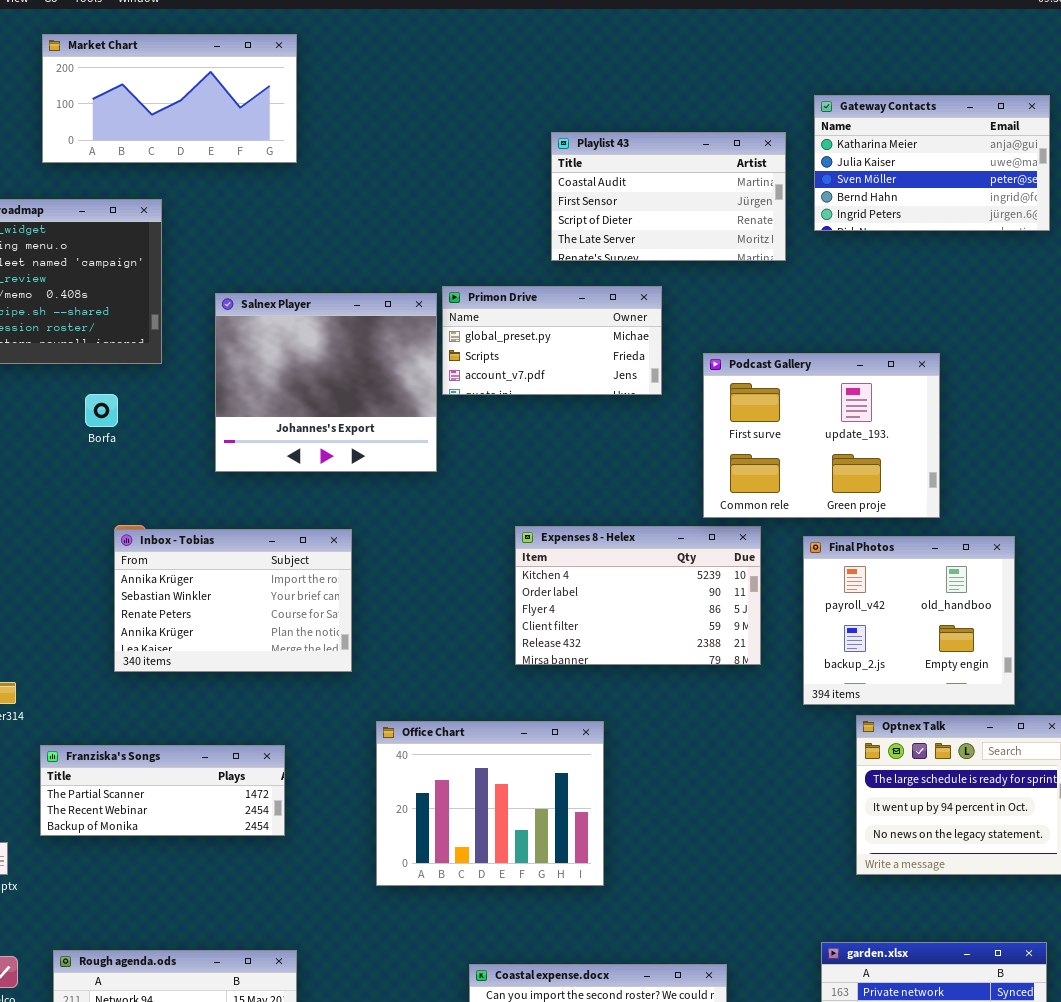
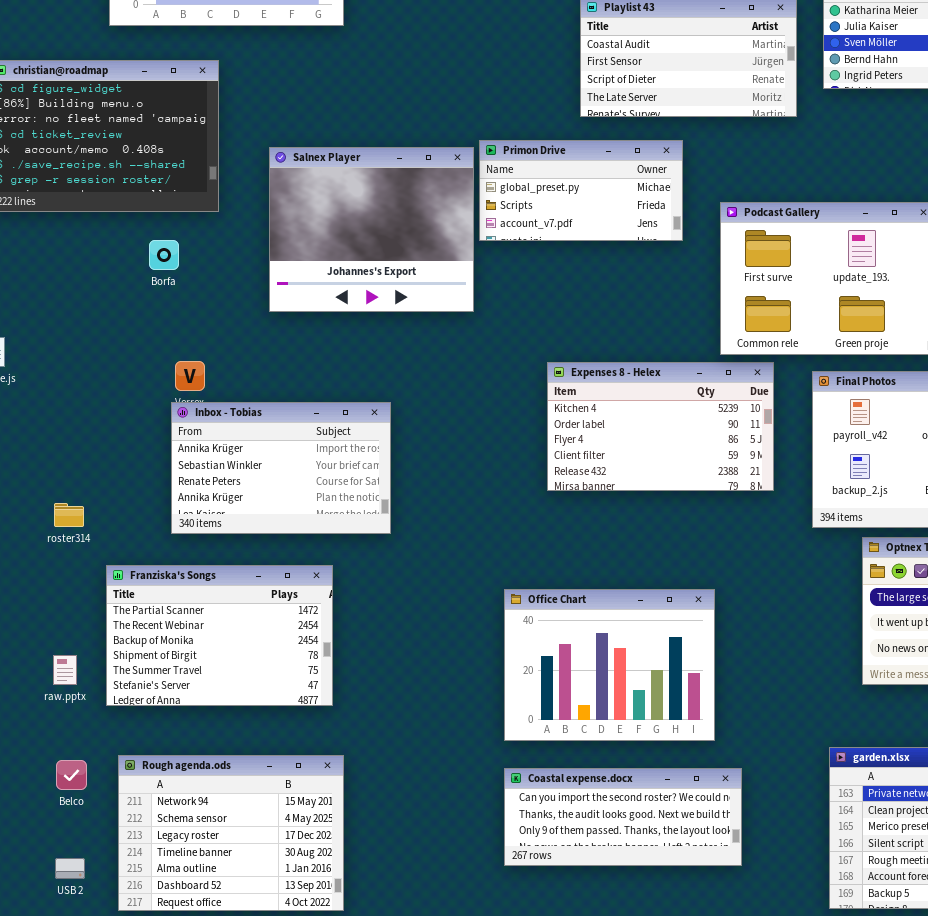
Inbox - Tobias: [114,529,352,672] -> [171,402,391,534], moved
Office Chart: [376,721,604,886] -> [504,589,715,741], moved
Franziska's Songs: [40,745,285,836] -> [106,565,333,706], resized

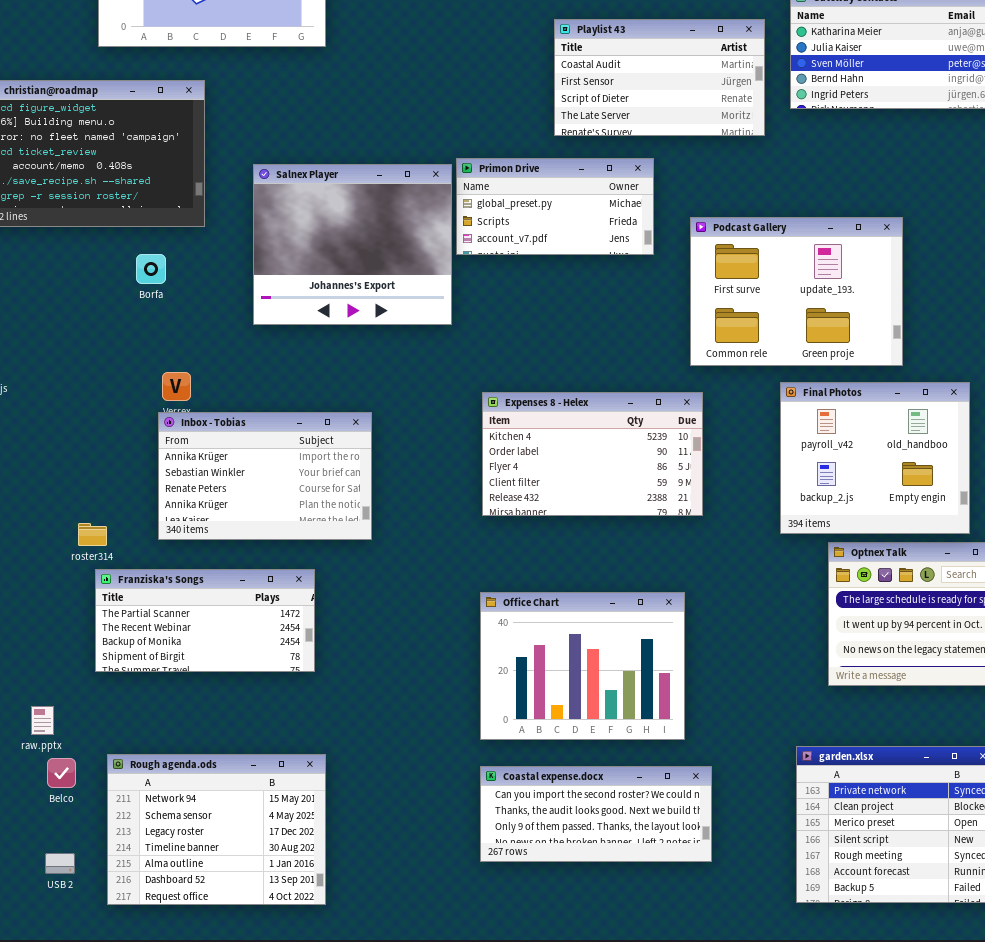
Expenses 8 - Helex: [547,362,774,491] -> [482,392,703,516], moved
roster314: [54,503,84,527] -> [78,523,107,546], moved
Franziska's Songs: [106,565,333,706] -> [95,569,315,672], resized
raw.pptx: [53,655,77,685] -> [31,706,54,735], moved

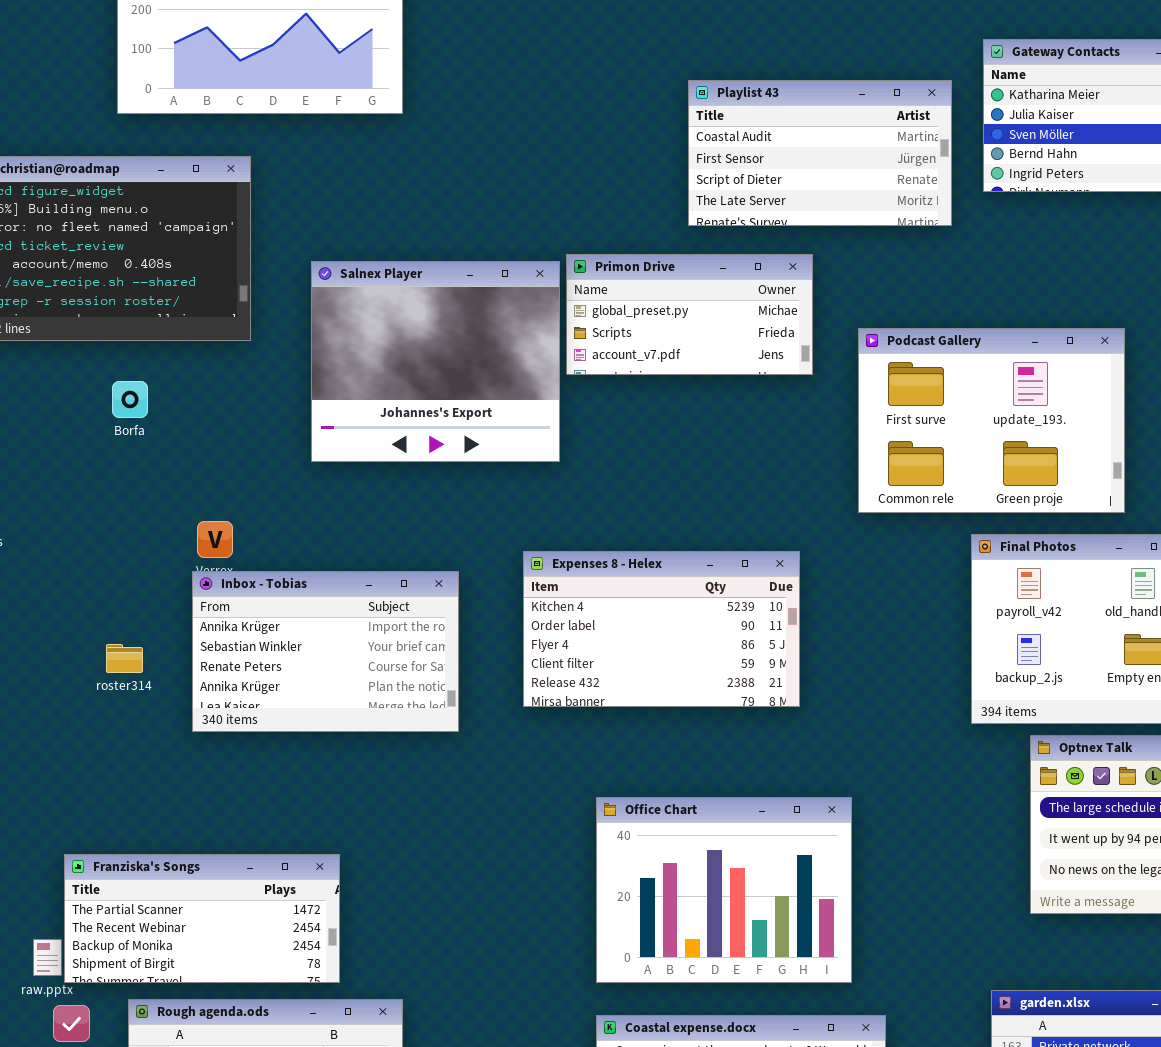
Borfa: [136,254,166,284] -> [112,381,148,418], moved
Expenses 8 - Helex: [482,392,703,516] -> [523,551,800,707], moved
roster314: [78,523,107,546] -> [106,644,143,673], moved
Franziska's Songs: [95,569,315,672] -> [64,854,340,983], moved

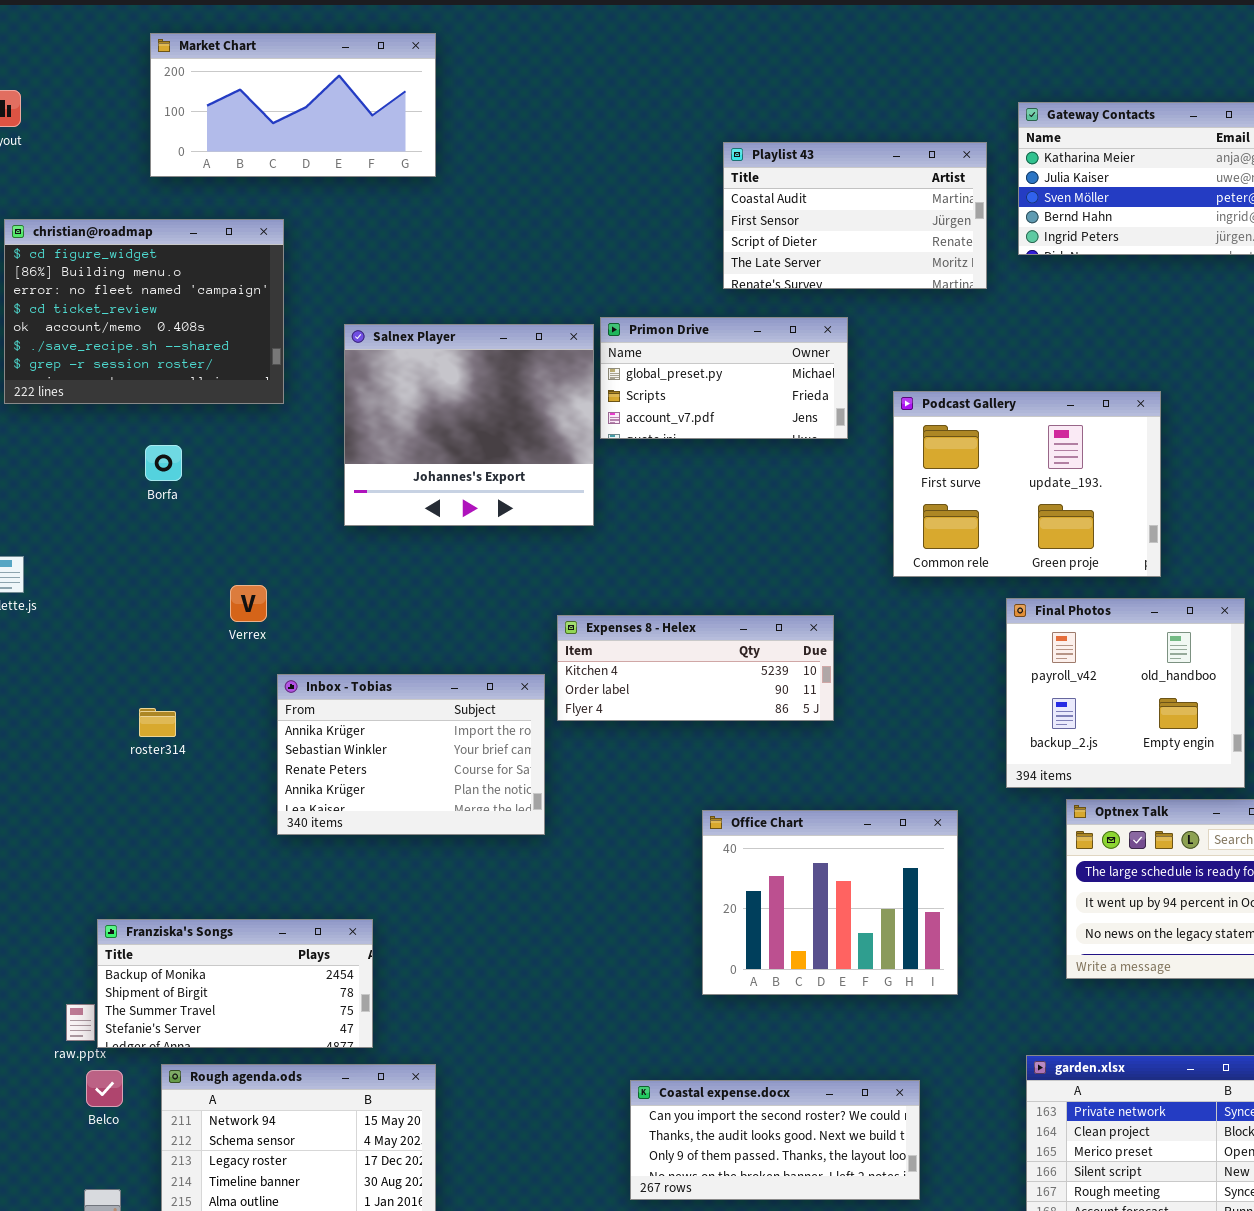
Expenses 8 - Helex: [523,551,800,707] -> [557,615,834,721], resized
Inbox - Tobias: [192,571,459,732] -> [277,674,545,835], moved
Office Chart: [596,797,852,983] -> [702,810,958,995], moved
Franziska's Songs: [64,854,340,983] -> [97,919,373,1048], scrolled down 2 rows

